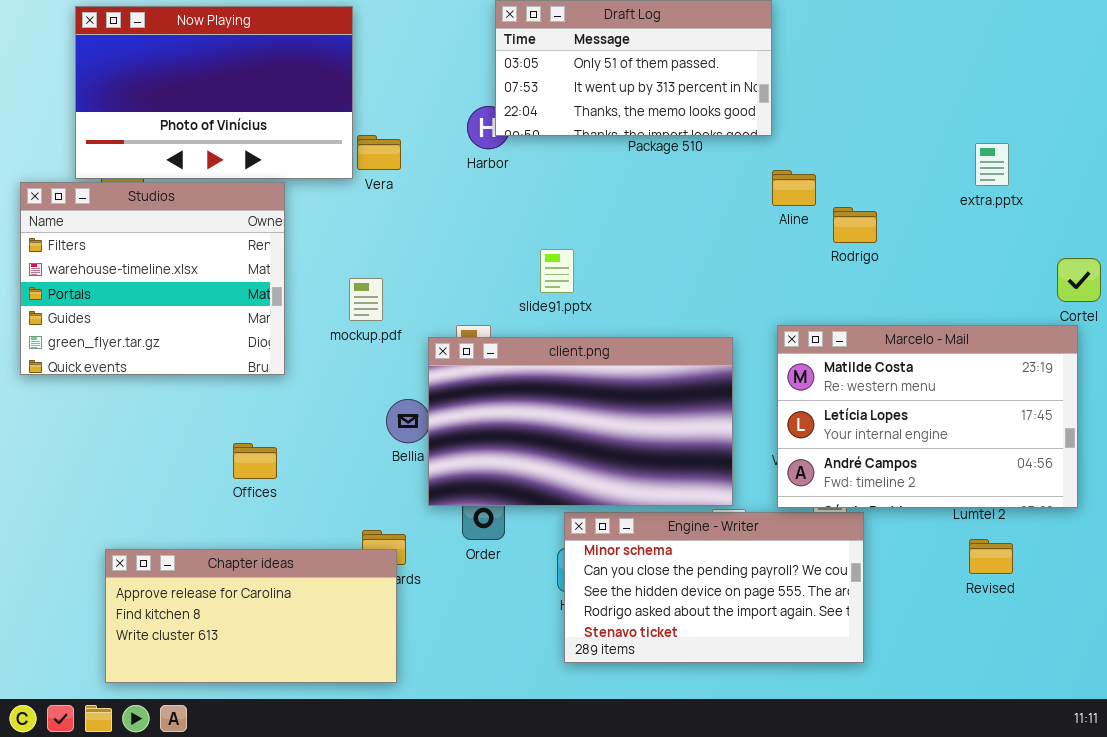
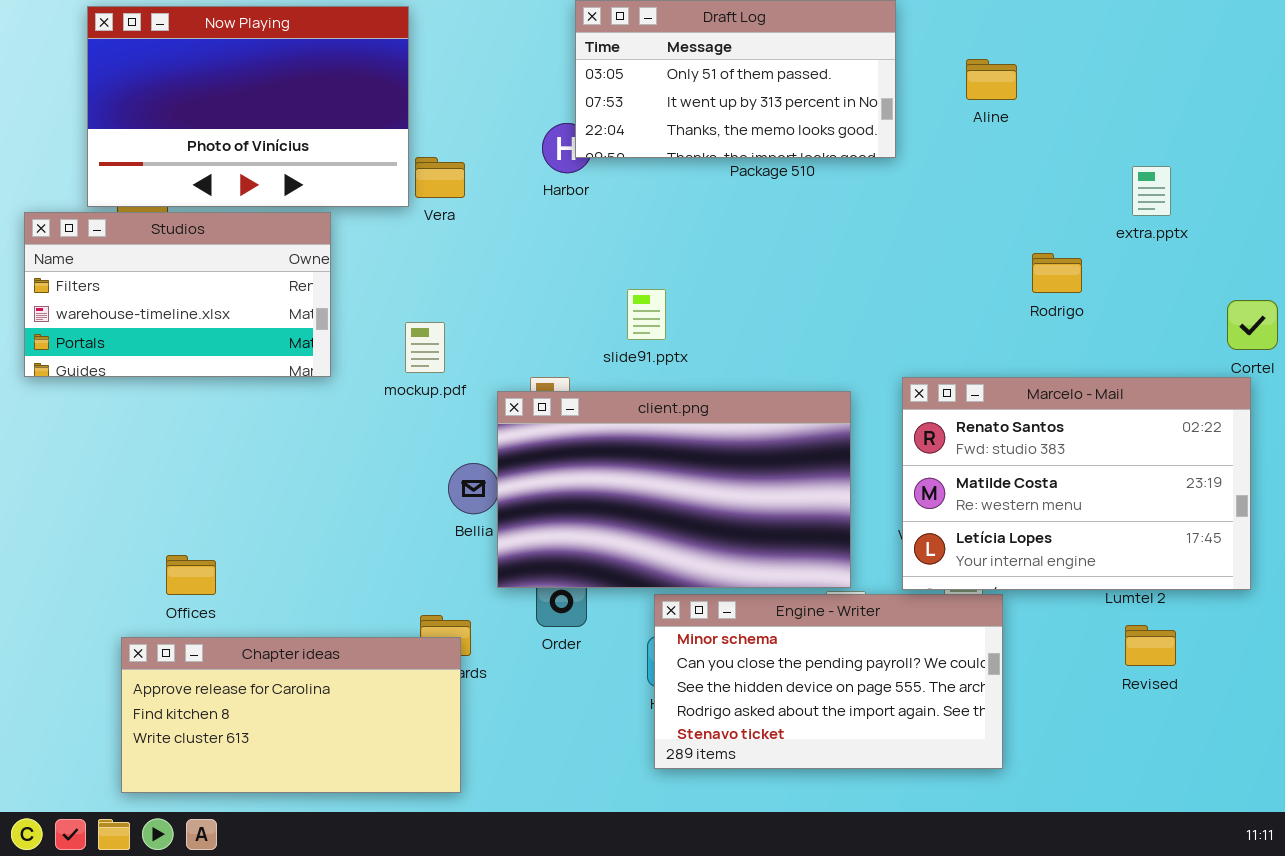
Aline: [772,170,816,206] -> [966,59,1017,100], moved
Studios: [20,182,285,375] -> [24,212,331,377], resized
Rodrigo: [833,207,877,243] -> [1032,253,1082,293], moved
Marcelo - Mail: [777,325,1078,508] -> [902,377,1251,590], scrolled up 1 row
Offices: [233,443,277,479] -> [166,555,216,595], moved

